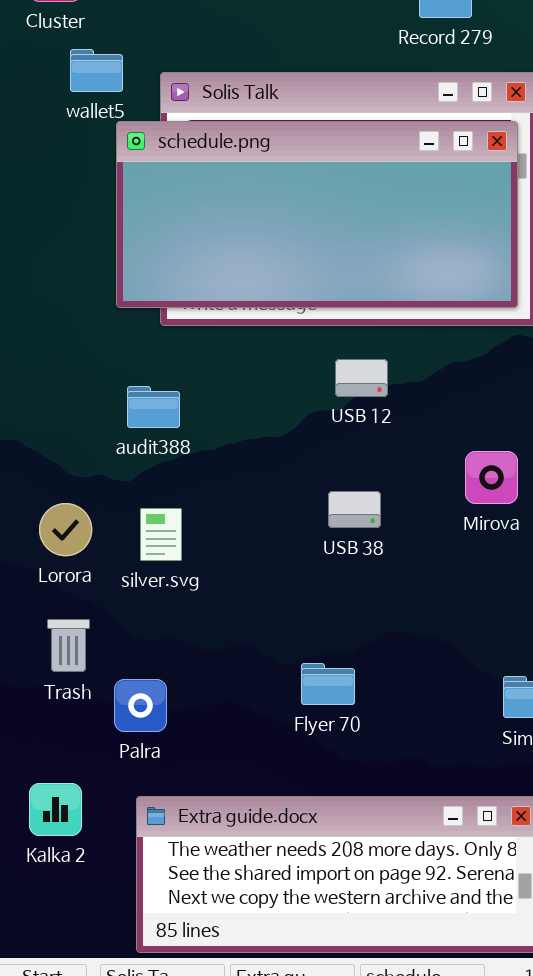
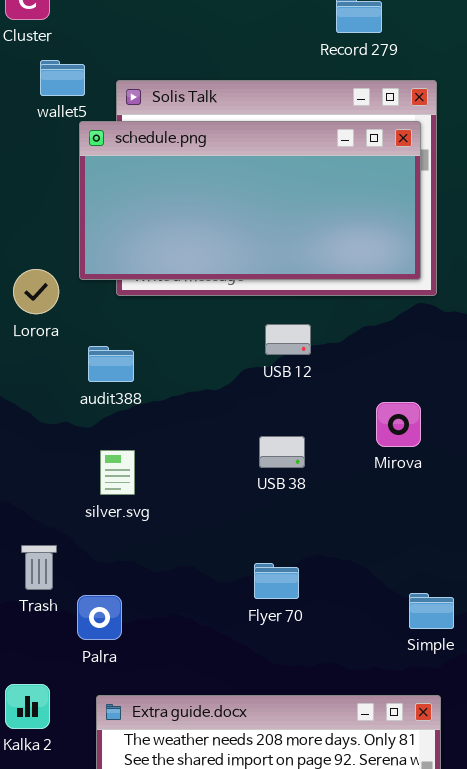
Lorora: [39,503,92,556] -> [13,269,59,314], moved
Flyer 70: [301,663,355,705] -> [254,563,299,599], moved

